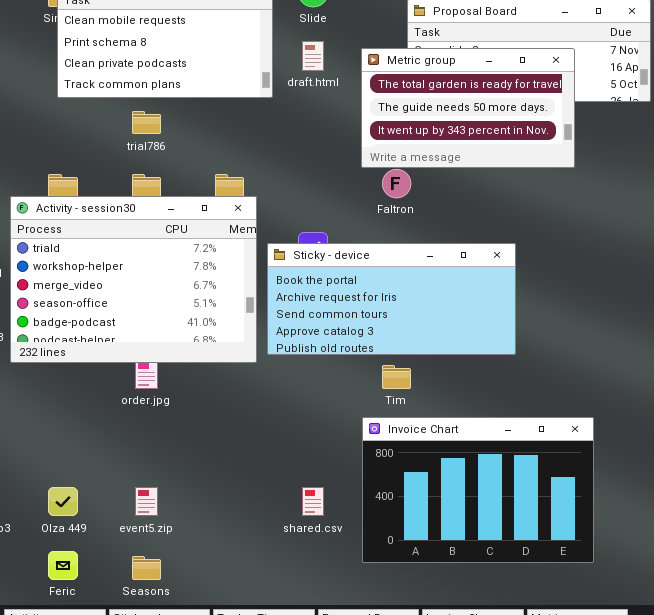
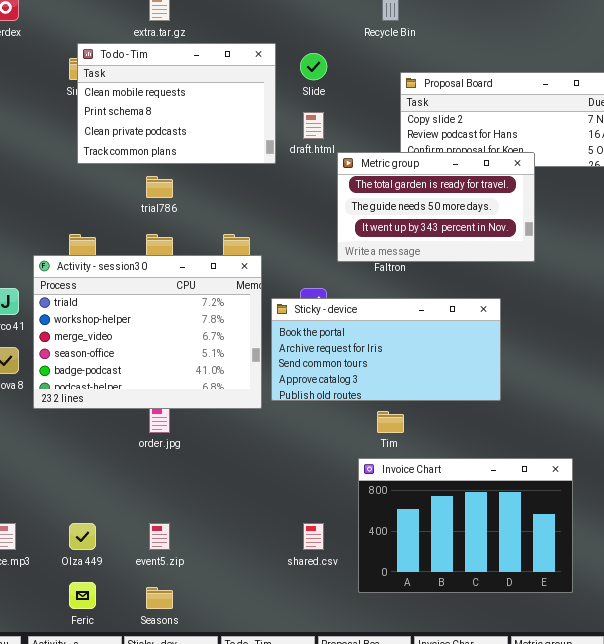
Metric group: [361,48,575,168] -> [337,152,535,262], moved

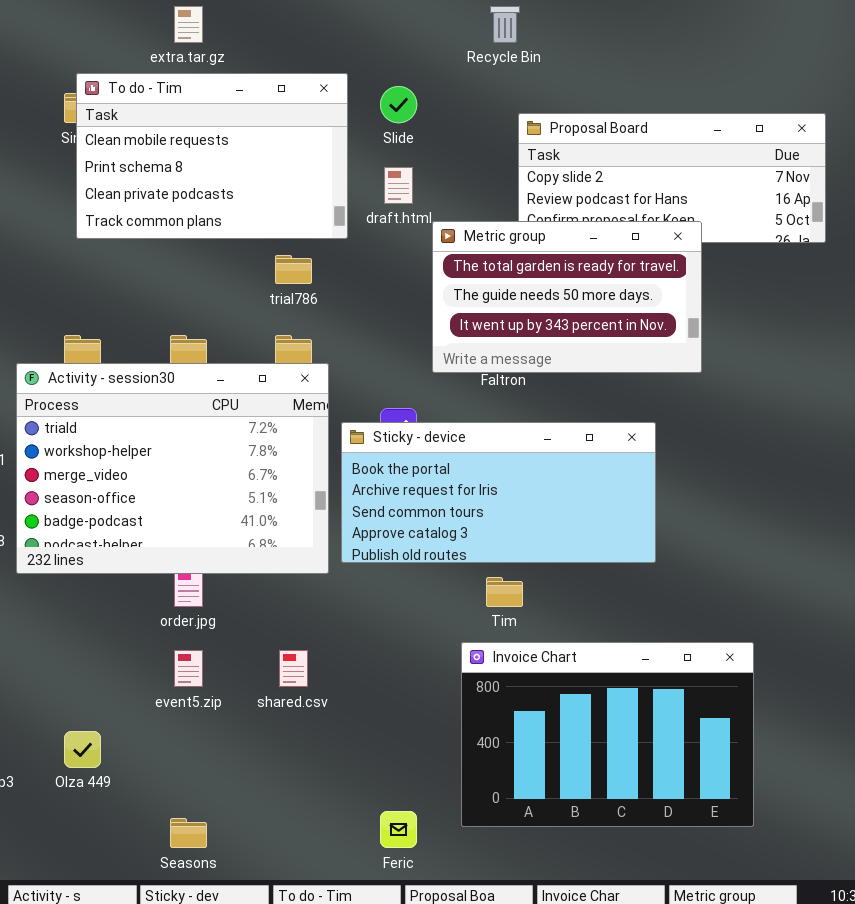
trial786: [146,176,173,198] -> [275,255,312,284], moved
event5.zip: [149,523,170,550] -> [174,650,203,687], moved
shared.csv: [303,523,324,550] -> [279,650,308,687], moved
Feric: [69,582,96,609] -> [380,811,417,848], moved

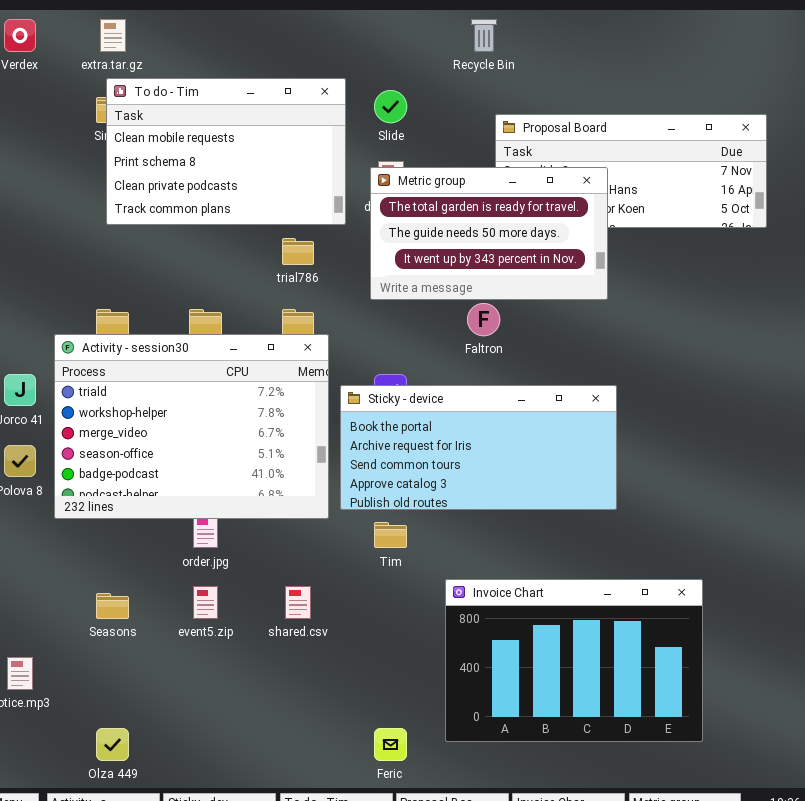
extra.tar.gz: [174,6,203,43] -> [100,19,126,52], moved
Metric group: [432,221,702,373] -> [370,167,608,300], moved
Tim: [486,577,523,607] -> [374,522,407,548], moved
Olza 449: [64,731,101,768] -> [96,728,129,761], moved
Seasons: [170,818,207,848] -> [96,593,129,619], moved

